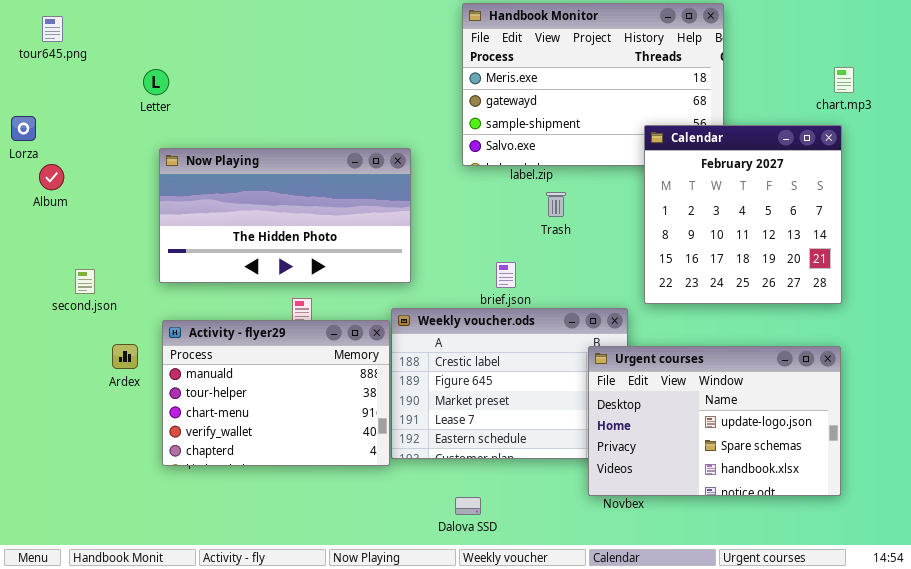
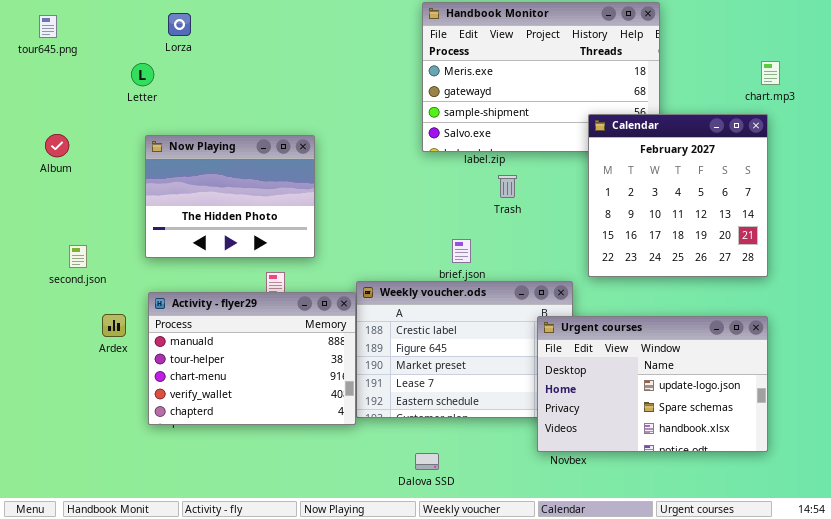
Lorza: [11,116,36,141] -> [168,13,191,36], moved
Now Playing: [159,148,411,283] -> [145,135,315,258], resized
Album: [39,164,64,190] -> [45,134,69,157], moved

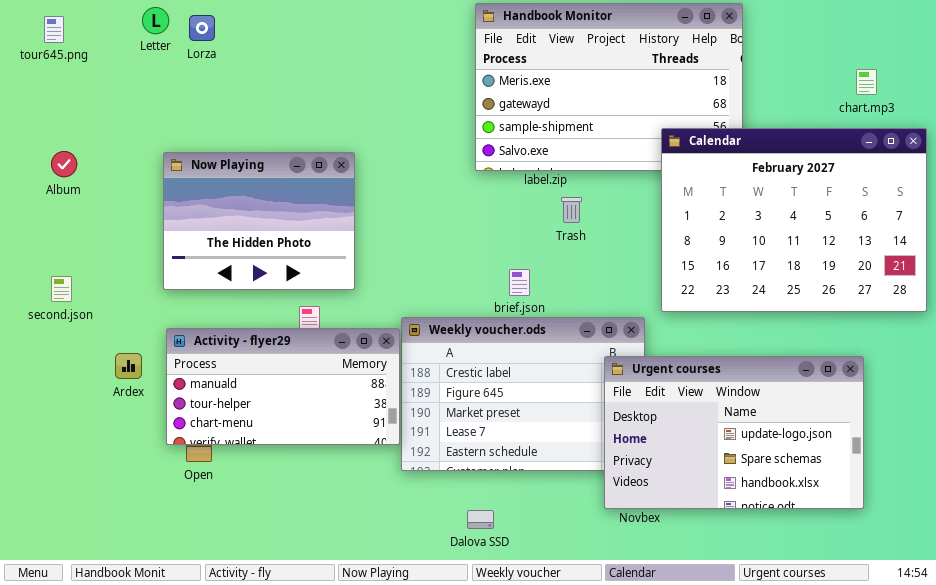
Letter: [131,63,154,86] -> [142,7,169,34], moved
Calendar: [588,114,768,277] -> [661,128,927,312], resized
second.json: [69,245,87,268] -> [51,276,72,302], moved
Activity - flyer29: [148,292,356,425] -> [166,328,400,445], resized

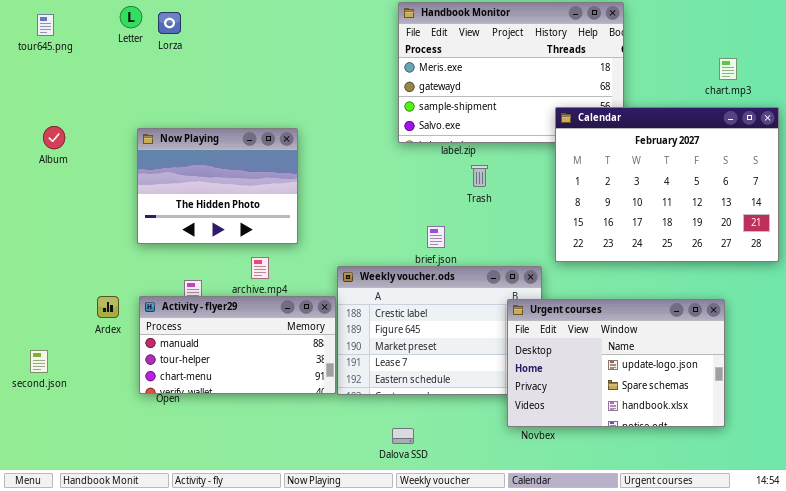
second.json: [51,276,72,302] -> [30,350,48,373], moved
Activity - flyer29: [166,328,400,445] -> [139,296,336,394], moved

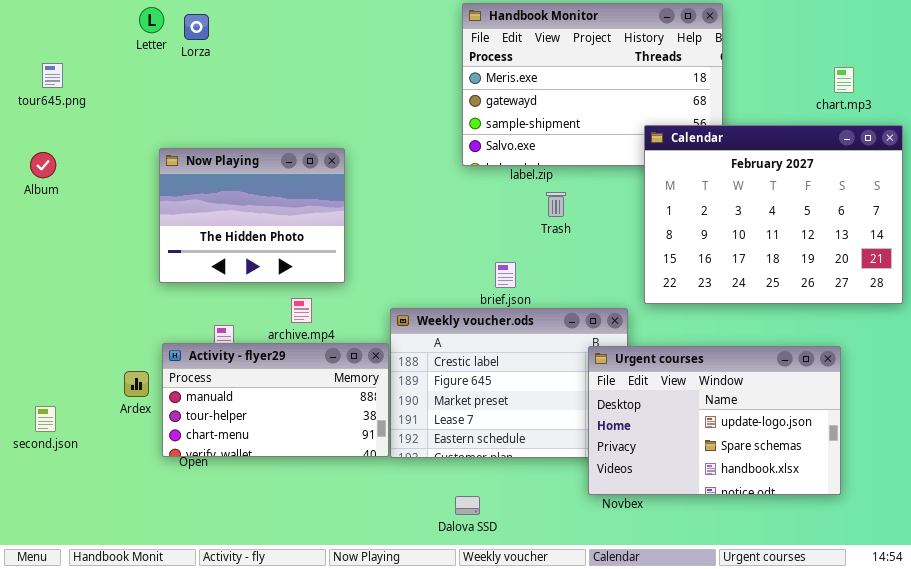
tour645.png: [37,14,54,36] -> [42,63,63,88], moved
Album: [43,126,65,149] -> [30,152,56,178], moved
Ardex: [97,296,119,318] -> [124,371,149,397], moved

